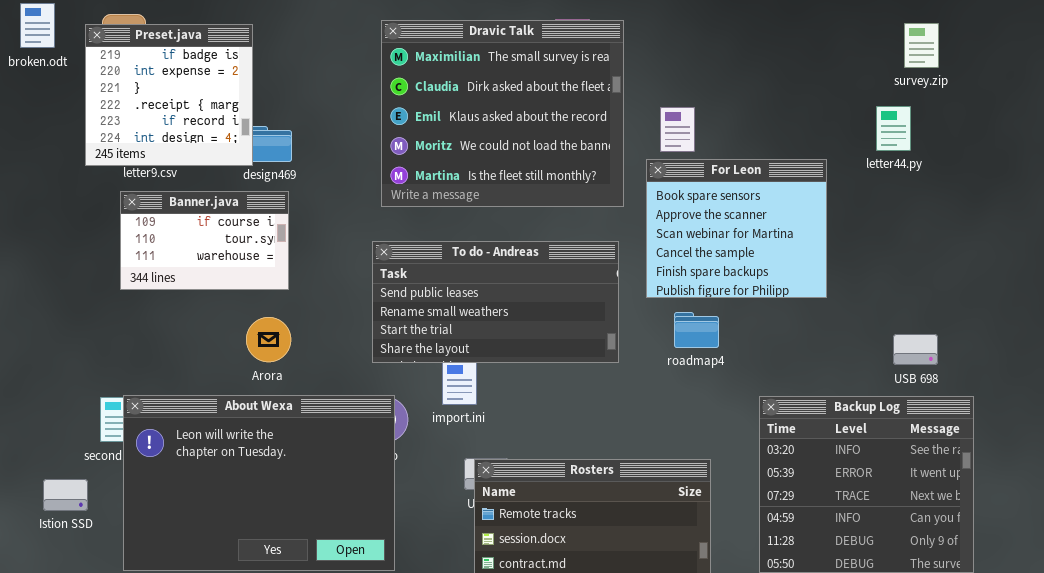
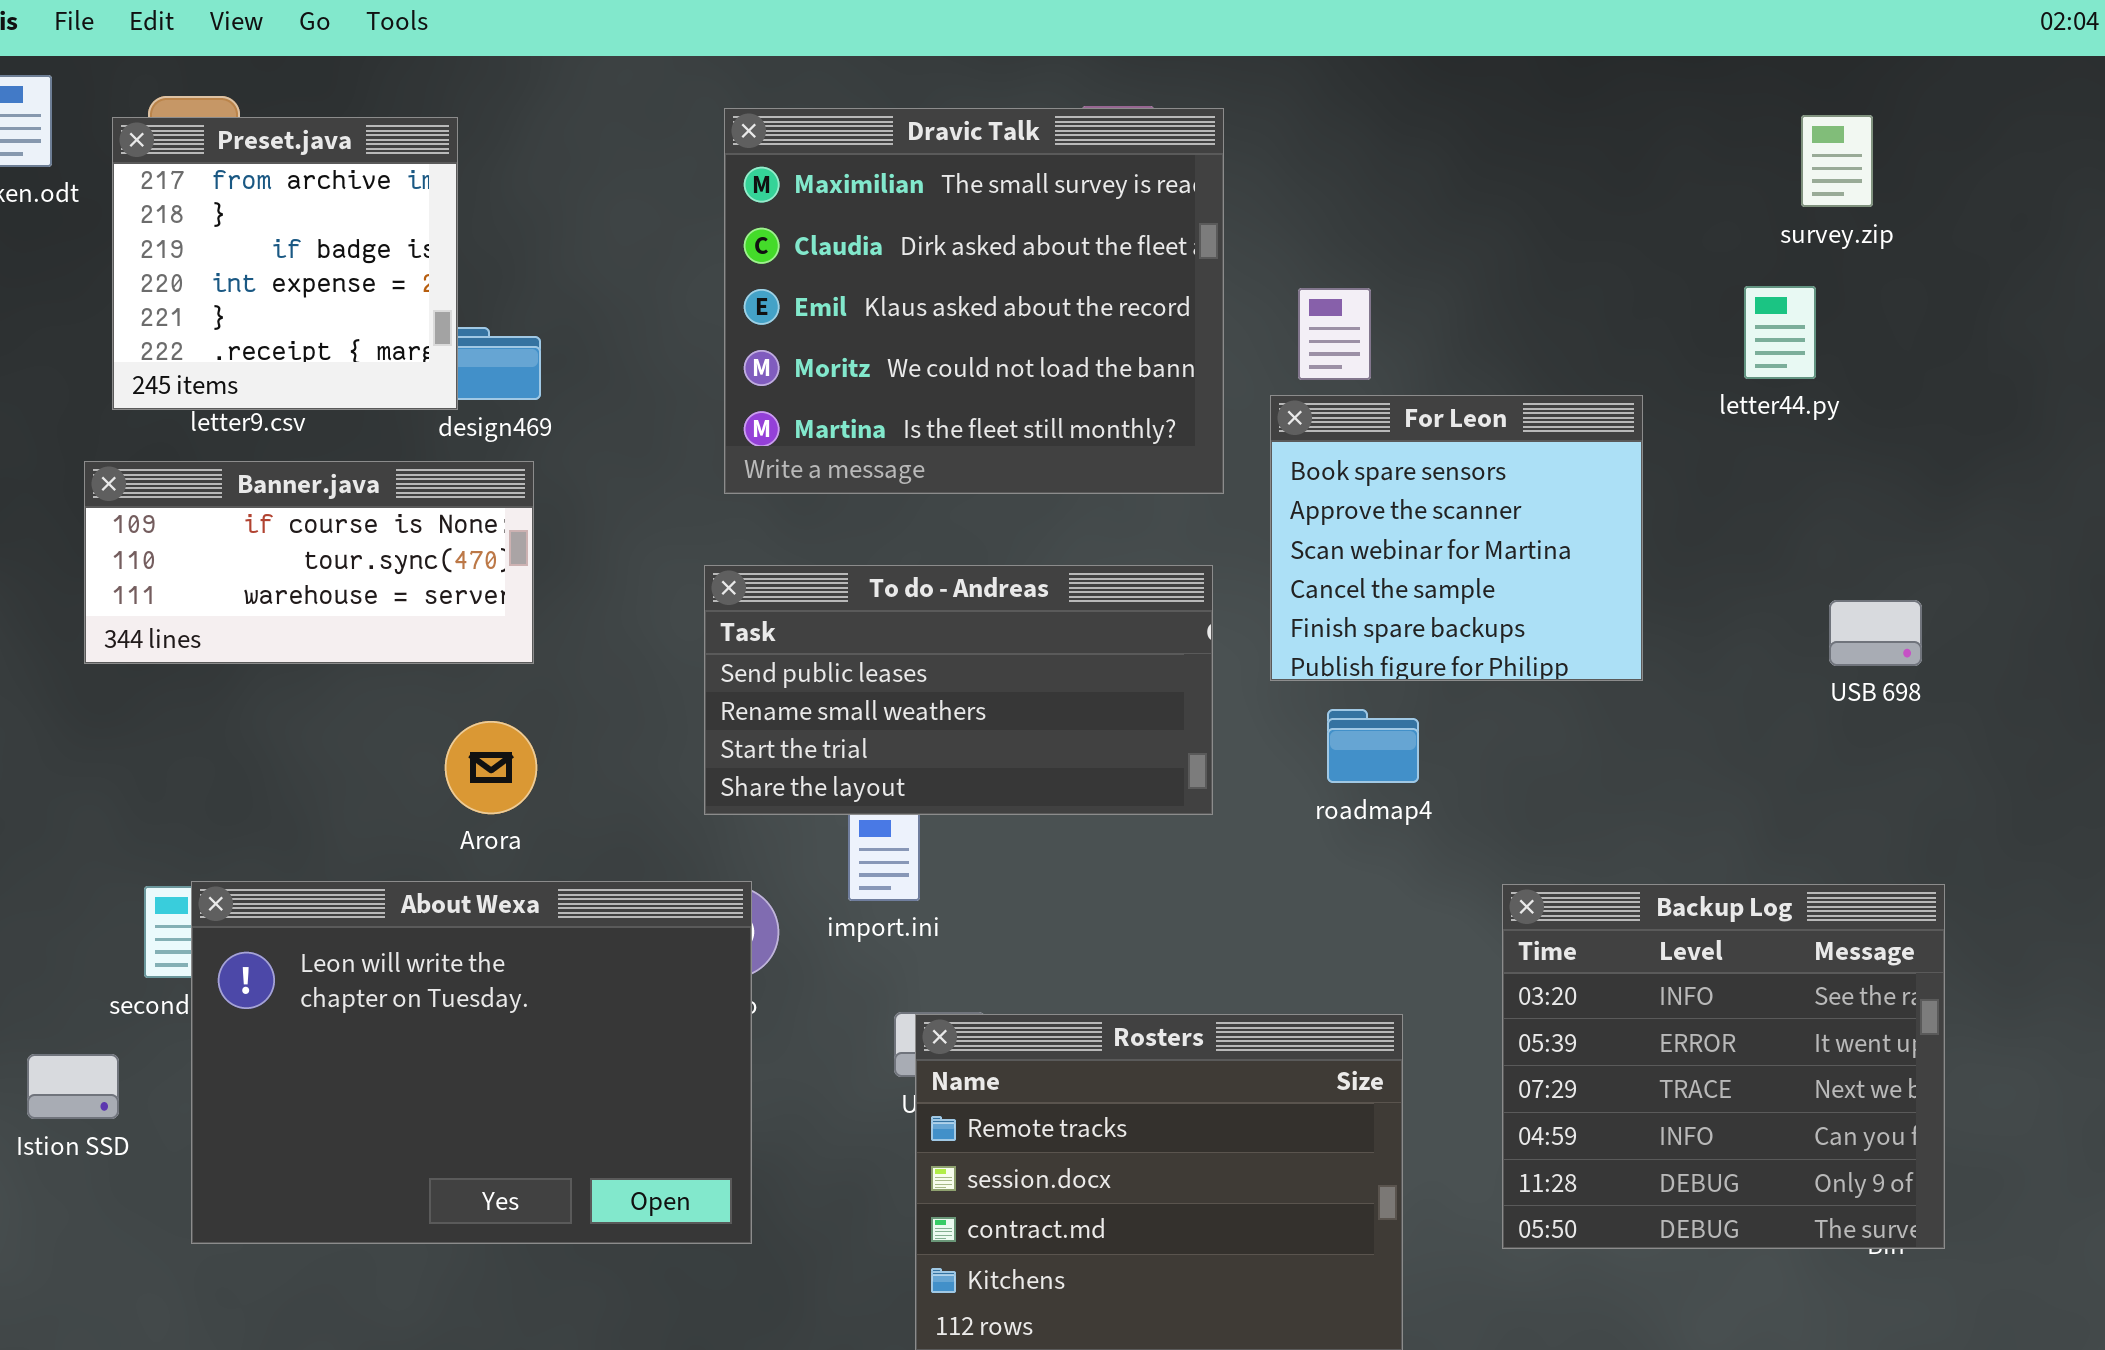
Preset.java: [85,24,253,166] -> [112,117,458,410], scrolled up 2 rows
Banner.java: [120,191,289,290] -> [84,461,534,664], resized
USB 698: [893,334,938,365] -> [1829,600,1922,666], moved

